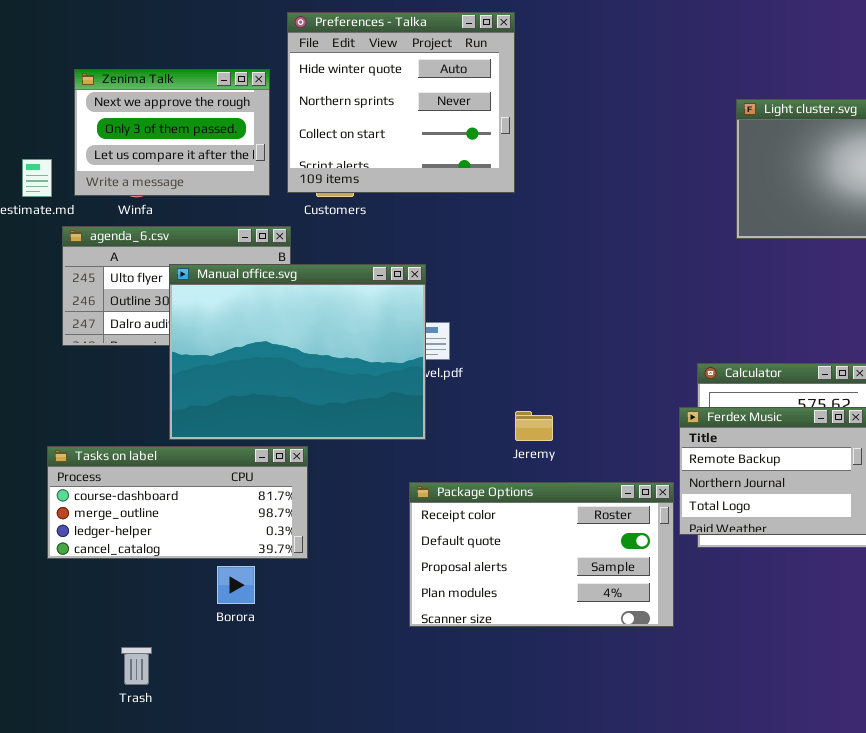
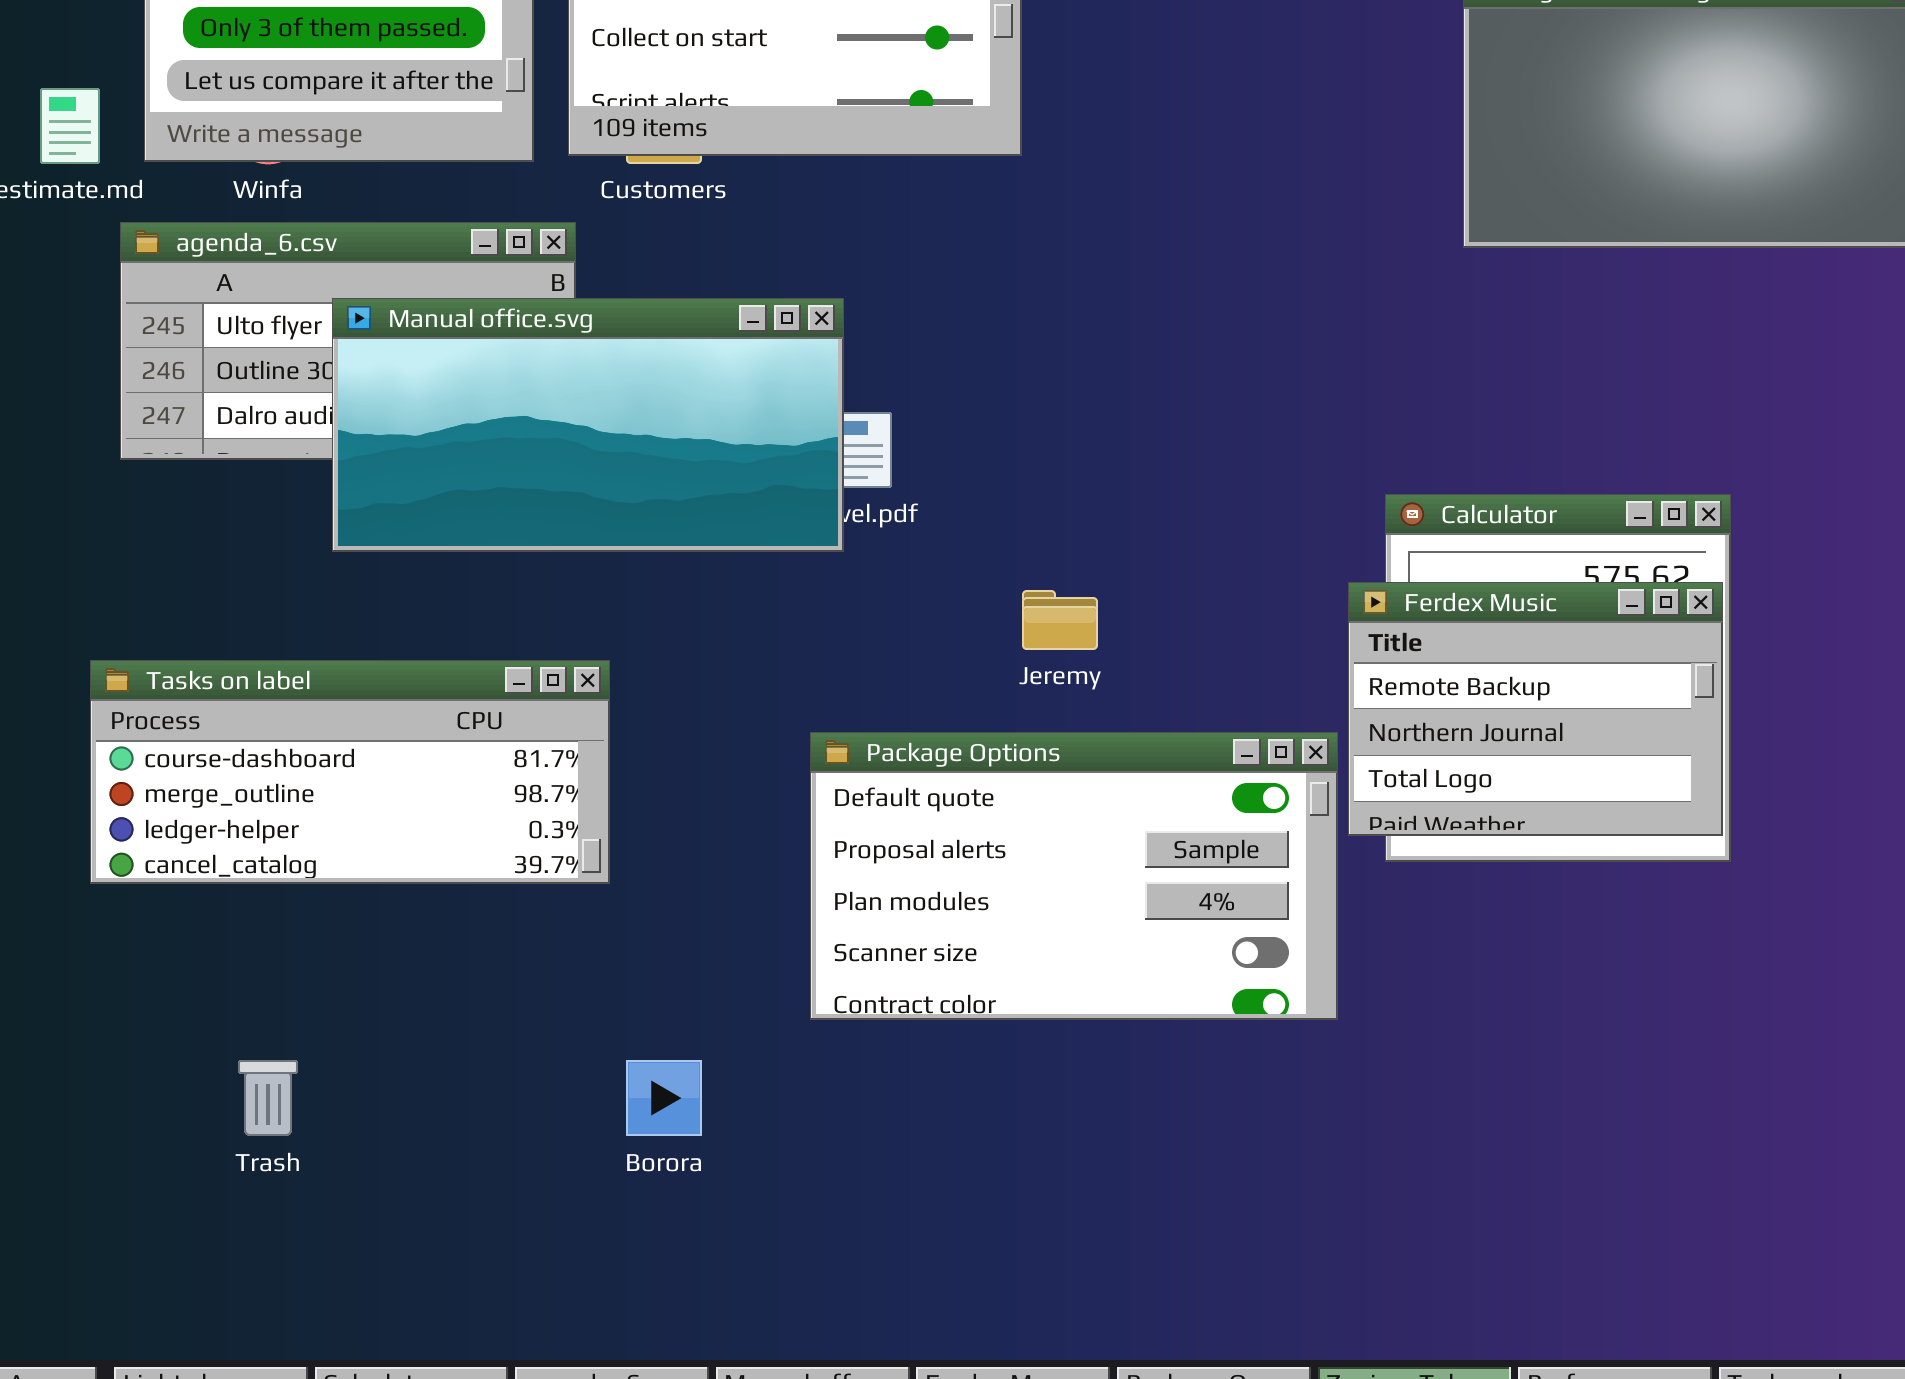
Manual office.svg: [169,264,426,440] -> [332,298,844,552], resized
Package Options: [409,482,674,627] -> [810,732,1338,1020], scrolled down 1 row
Borora: [217,566,255,604] -> [626,1060,702,1136], moved

